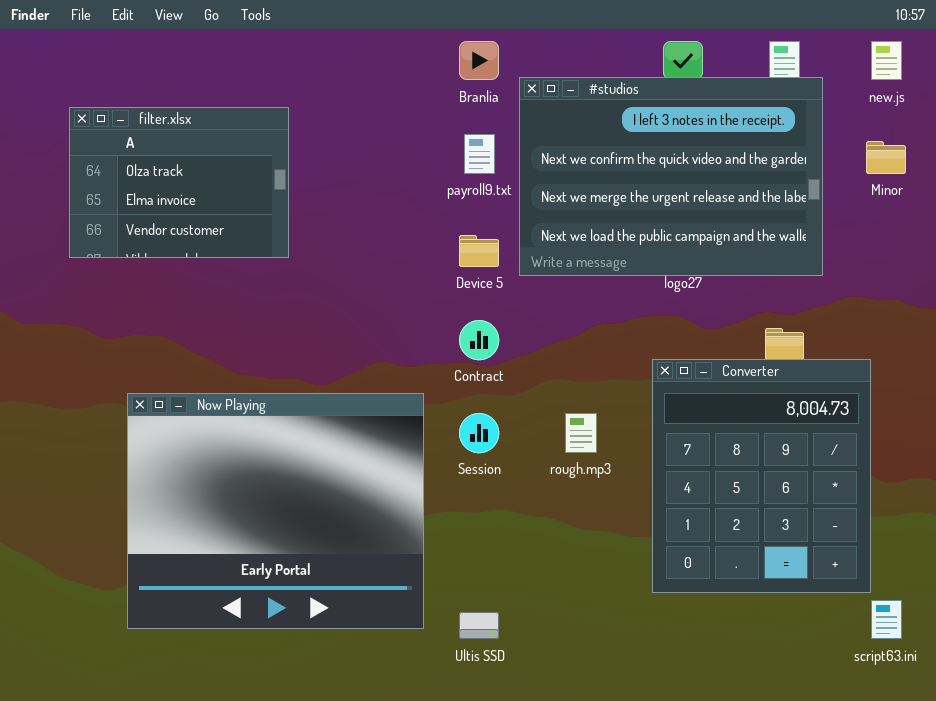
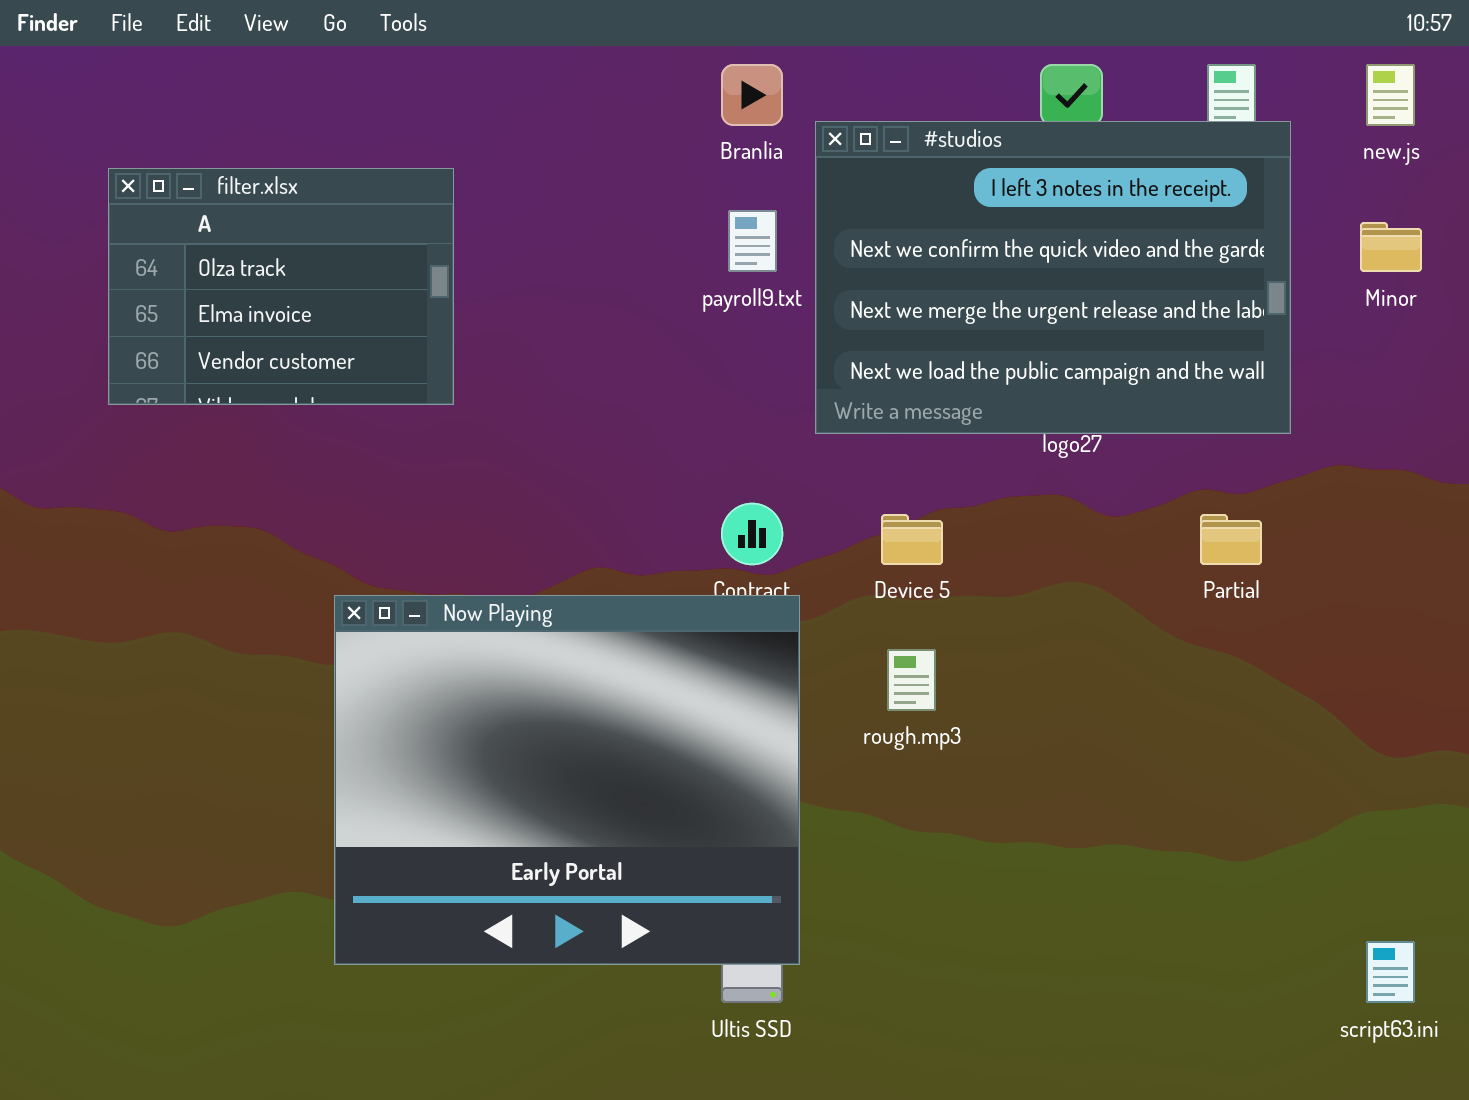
Device 5: [459,235,499,267] -> [881,514,943,565], moved
Converter: [652,359,871,593] -> none, closed
Now Playing: [127,393,424,629] -> [334,595,800,965], moved

